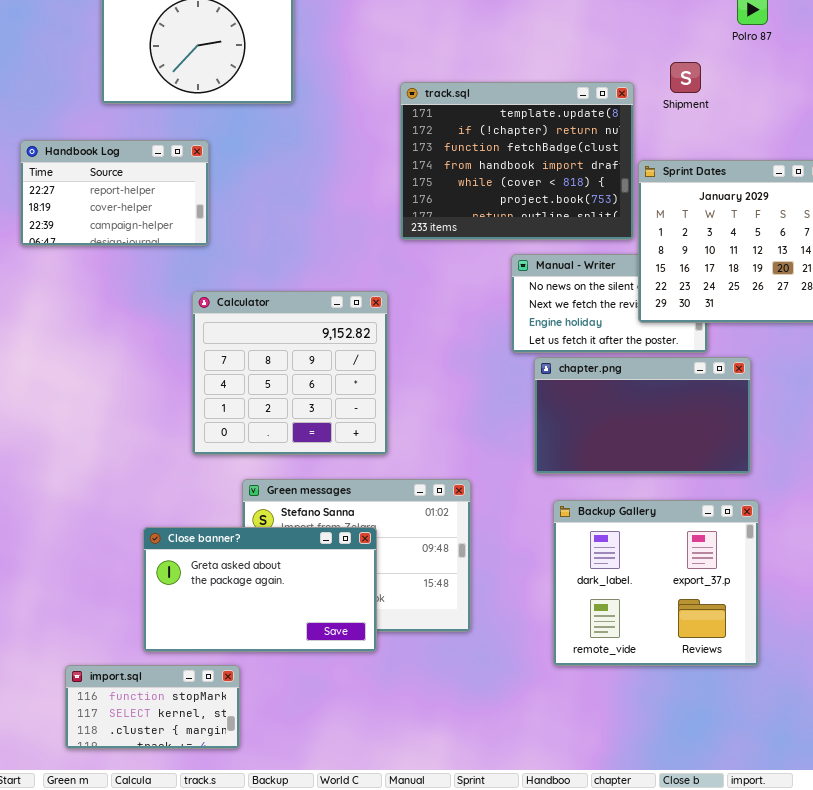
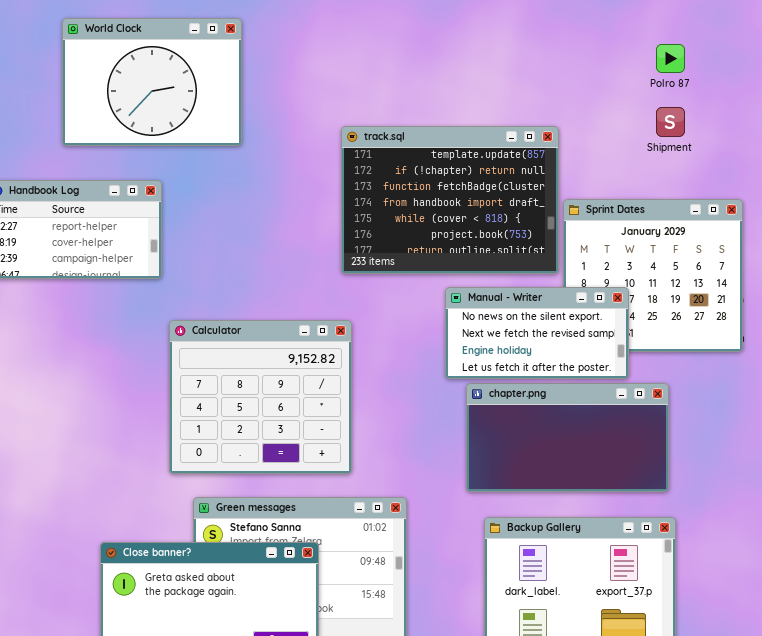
Shipment: [670,62,701,93] -> [656,107,685,137], moved
Manual - Writer: [511,254,708,353] -> [445,287,629,379], raised
Calculator: [192,291,388,455] -> [169,320,352,474], moved

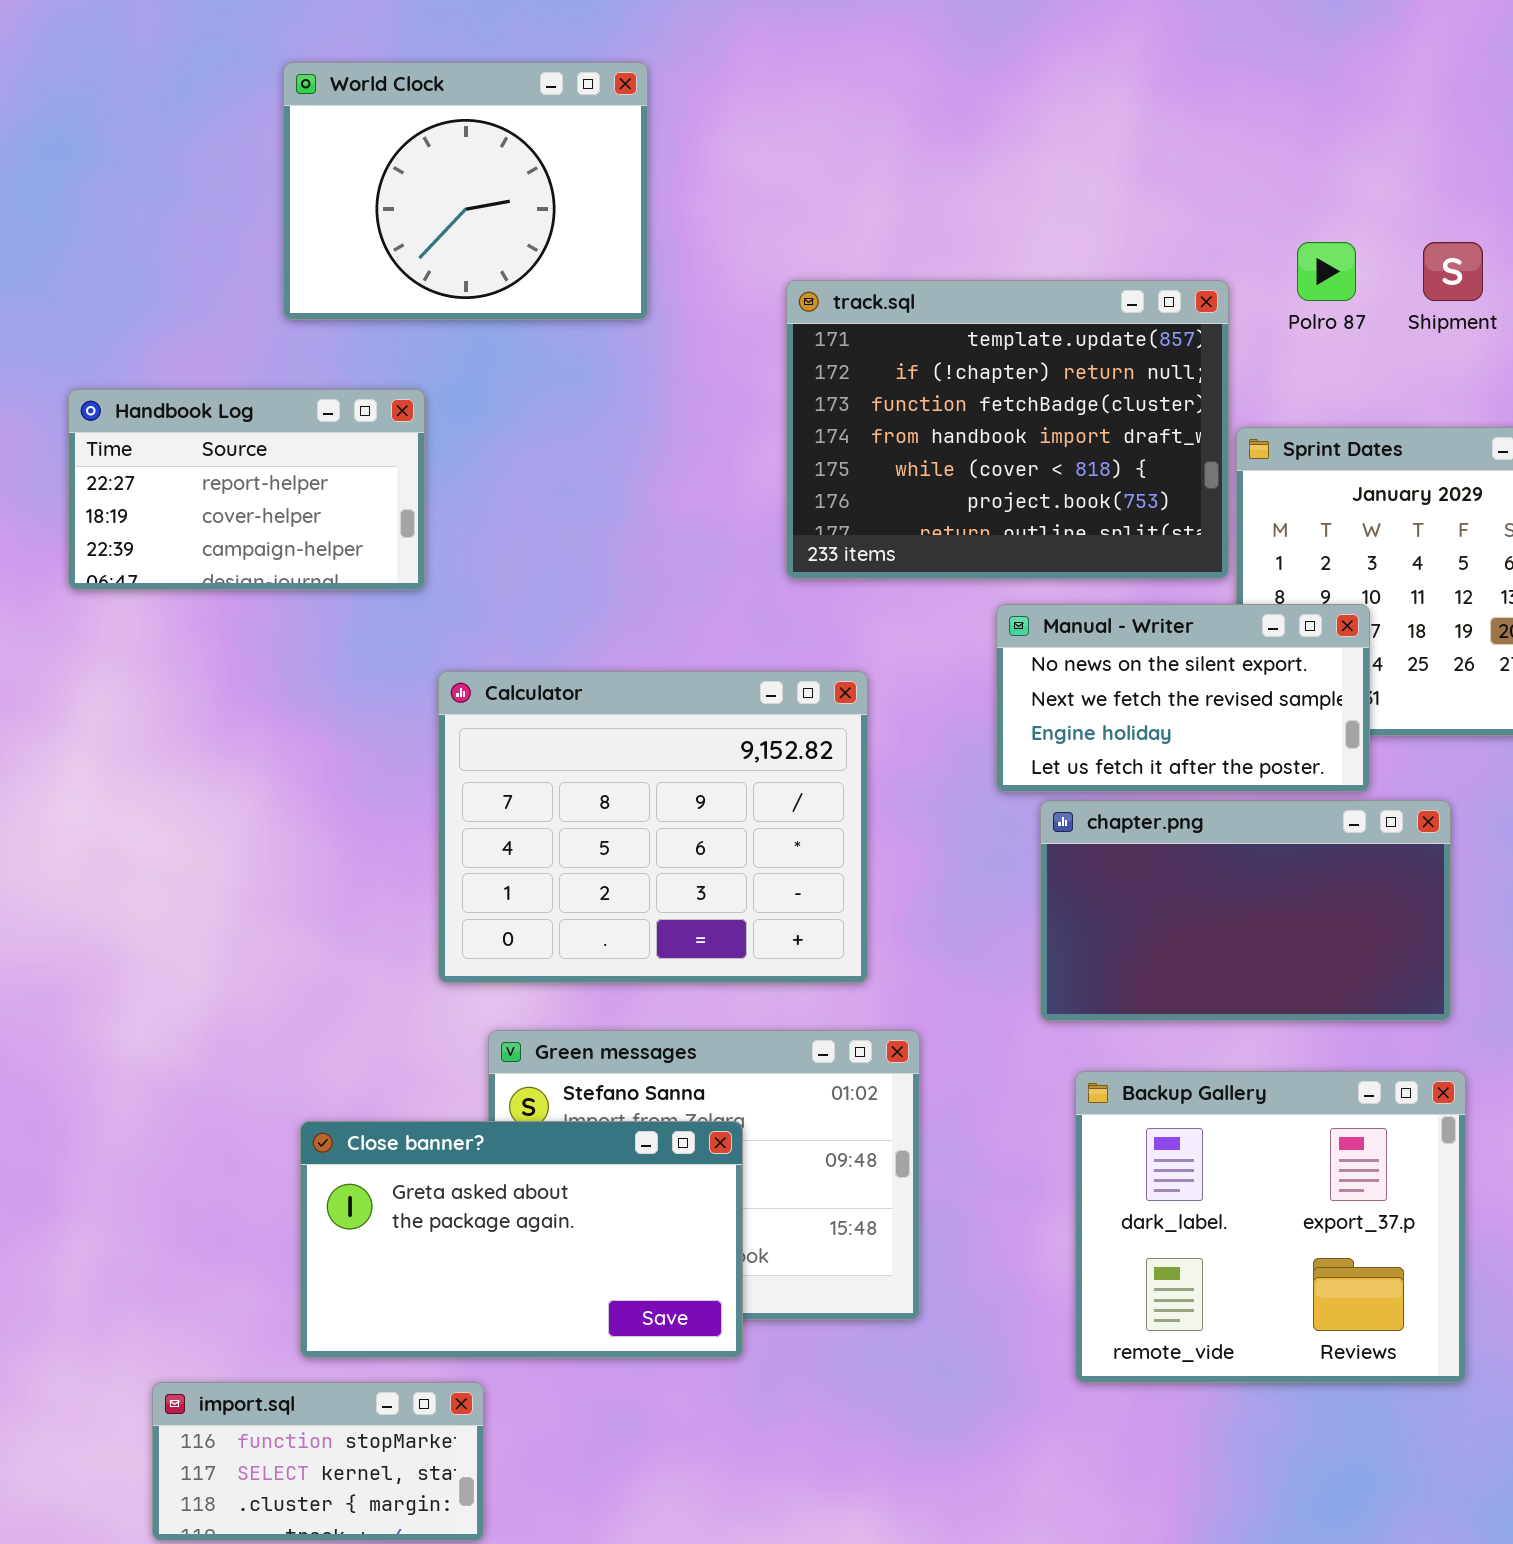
World Clock: [62,18,242,146] -> [283,62,648,320], moved
Polro 87: [656,44,685,73] -> [1297,242,1356,301], moved
Calculator: [169,320,352,474] -> [438,671,868,983], resized

